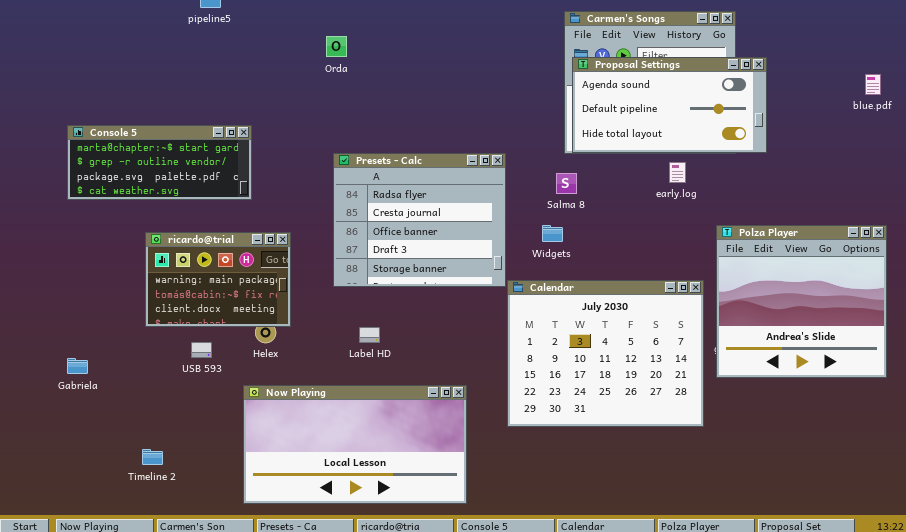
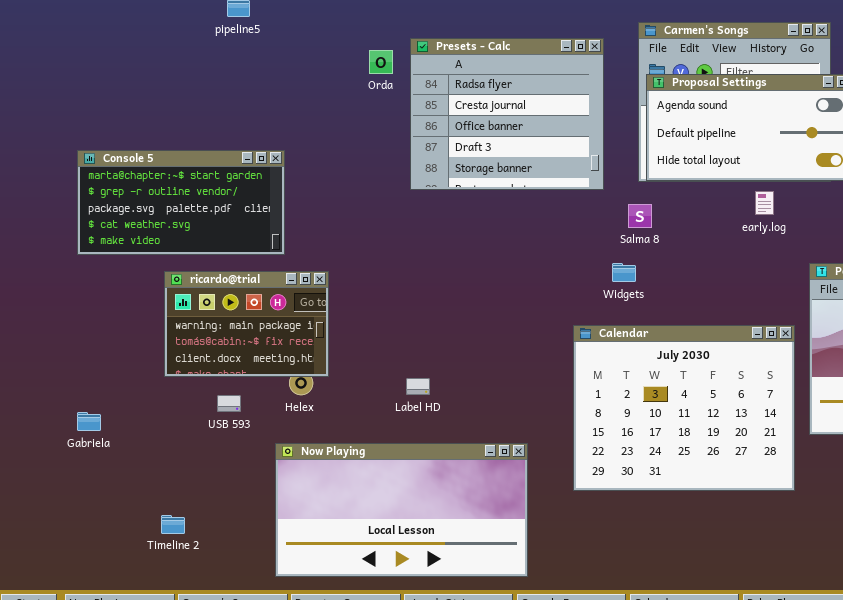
Console 5: [67,125,252,200] -> [77,150,285,255], resized
Presets - Calc: [333,153,506,287] -> [410,38,604,190], moved

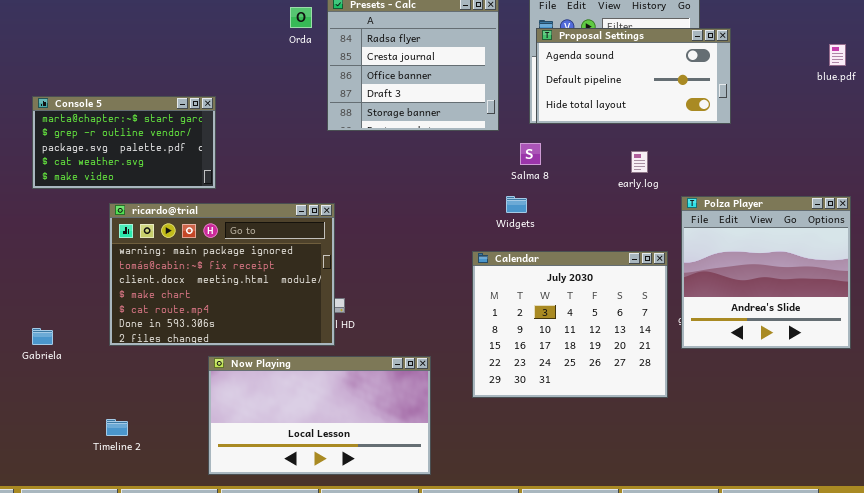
early.log: [755,191,774,215] -> [631,151,648,173], moved
ricardo@trial: [164,271,329,377] -> [109,203,335,346], resized

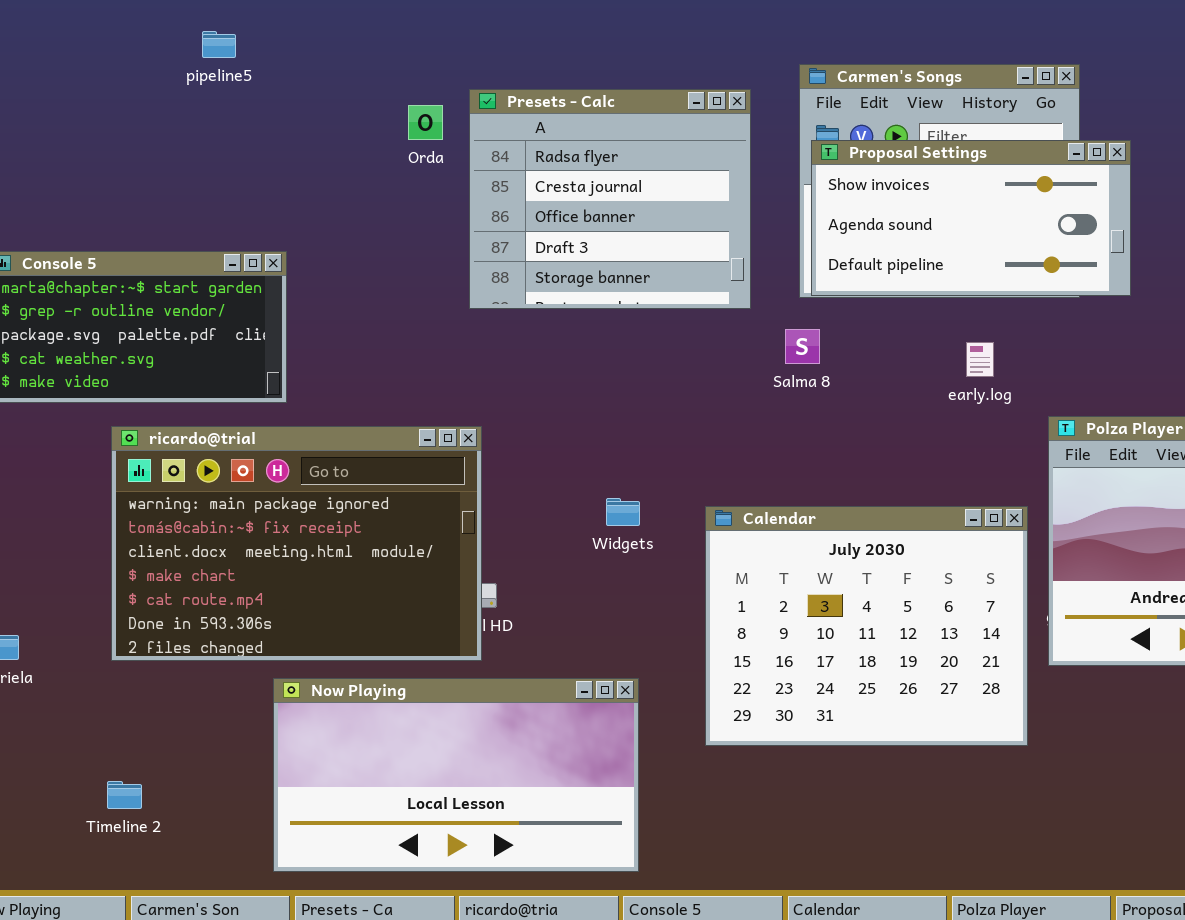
Proposal Settings: [536,28,731,124] -> [811,140,1131,296], scrolled up 1 row
Widgets: [506,196,527,213] -> [606,498,640,526], moved

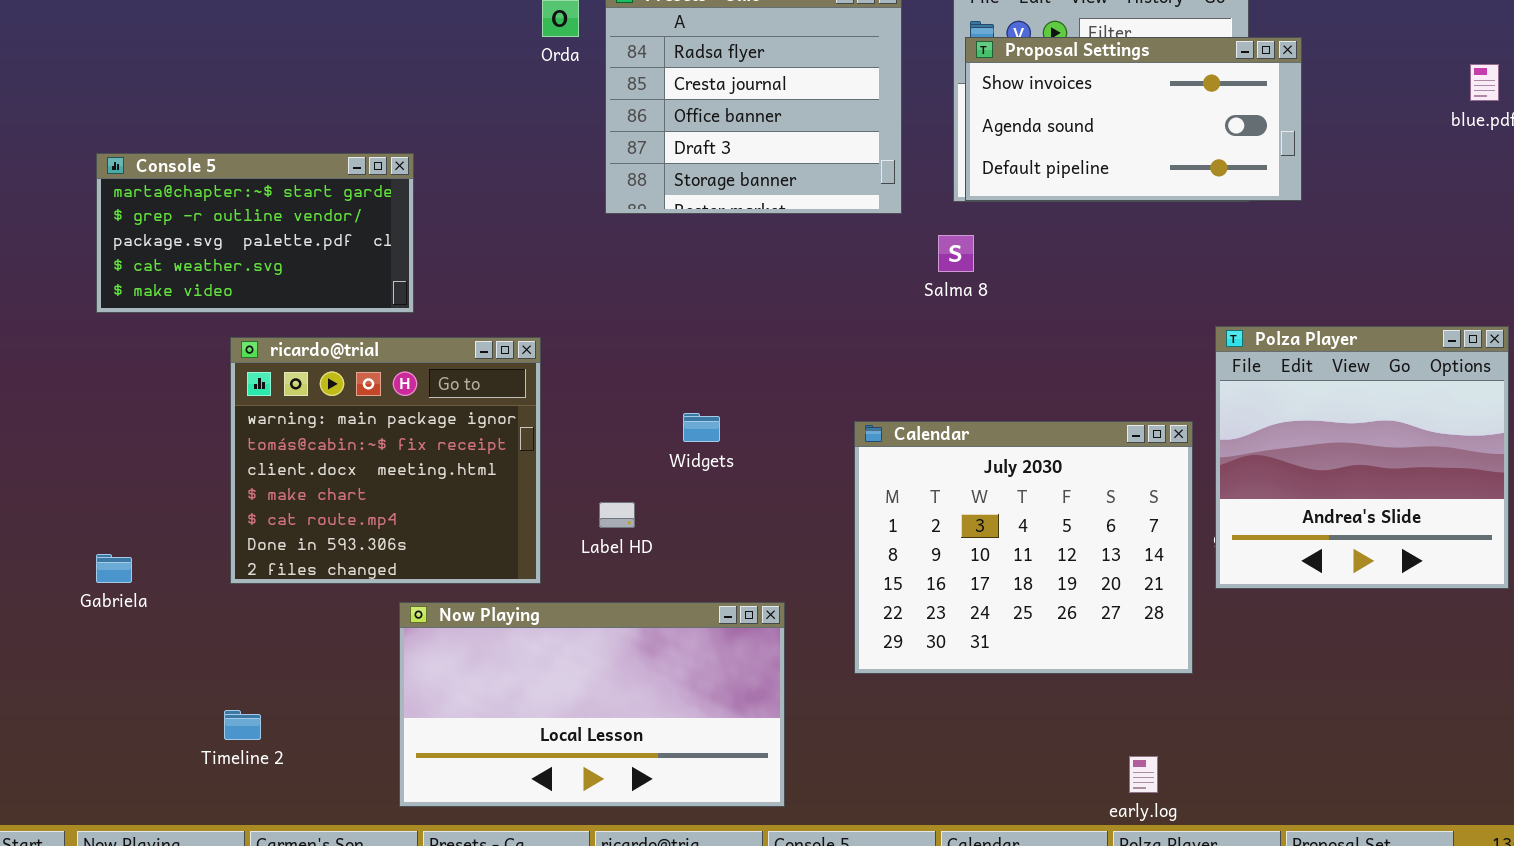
early.log: [966,342,994,377] -> [1129,756,1158,793], moved
ricardo@trial: [111,426,482,661] -> [230,337,541,584], resized
Widgets: [606,498,640,526] -> [683,413,720,442], moved

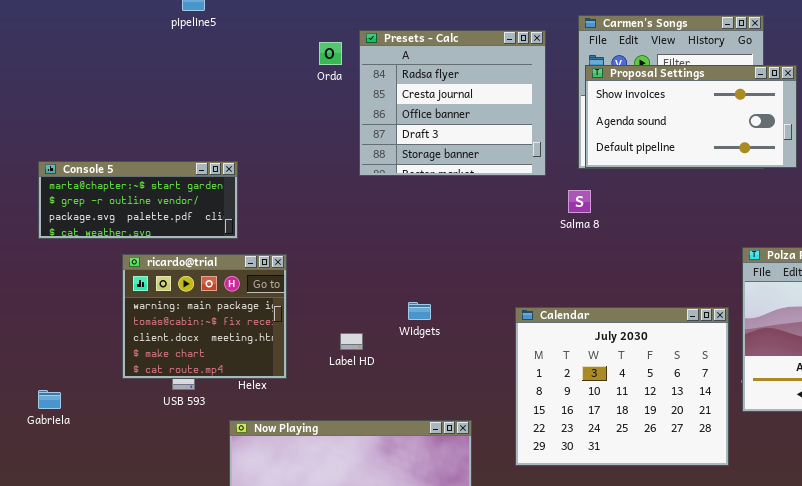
Console 5: [96,153,414,313] -> [38,161,238,239], resized
ricardo@trial: [230,337,541,584] -> [122,254,287,379], resized
Label HD: [599,502,635,528] -> [340,333,363,350], moved

